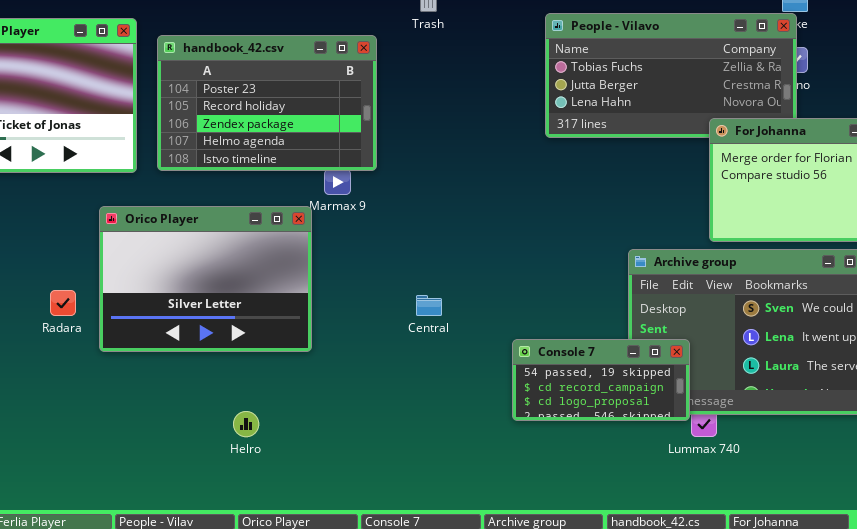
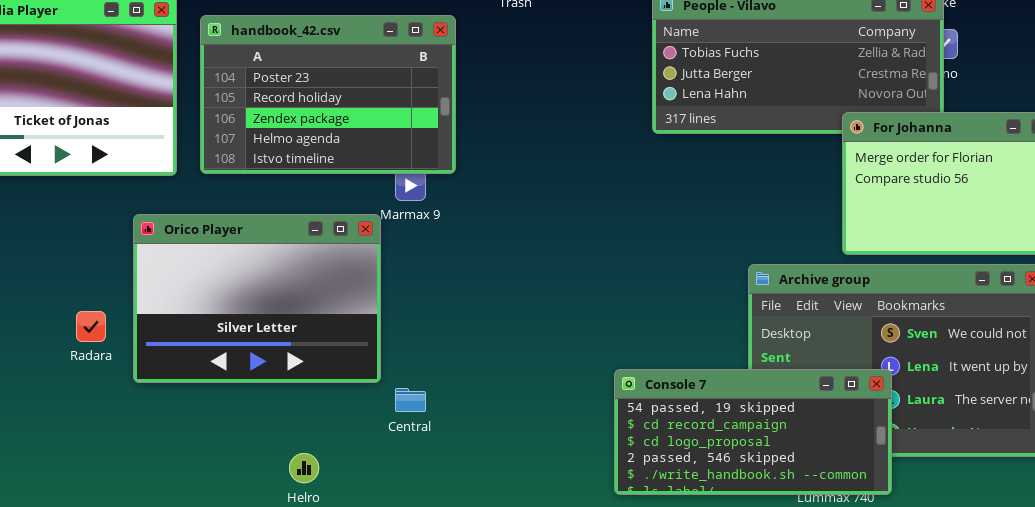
Central: [416,295,442,316] -> [395,388,426,412], moved
Console 7: [512,339,690,421] -> [614,369,892,495], resized

